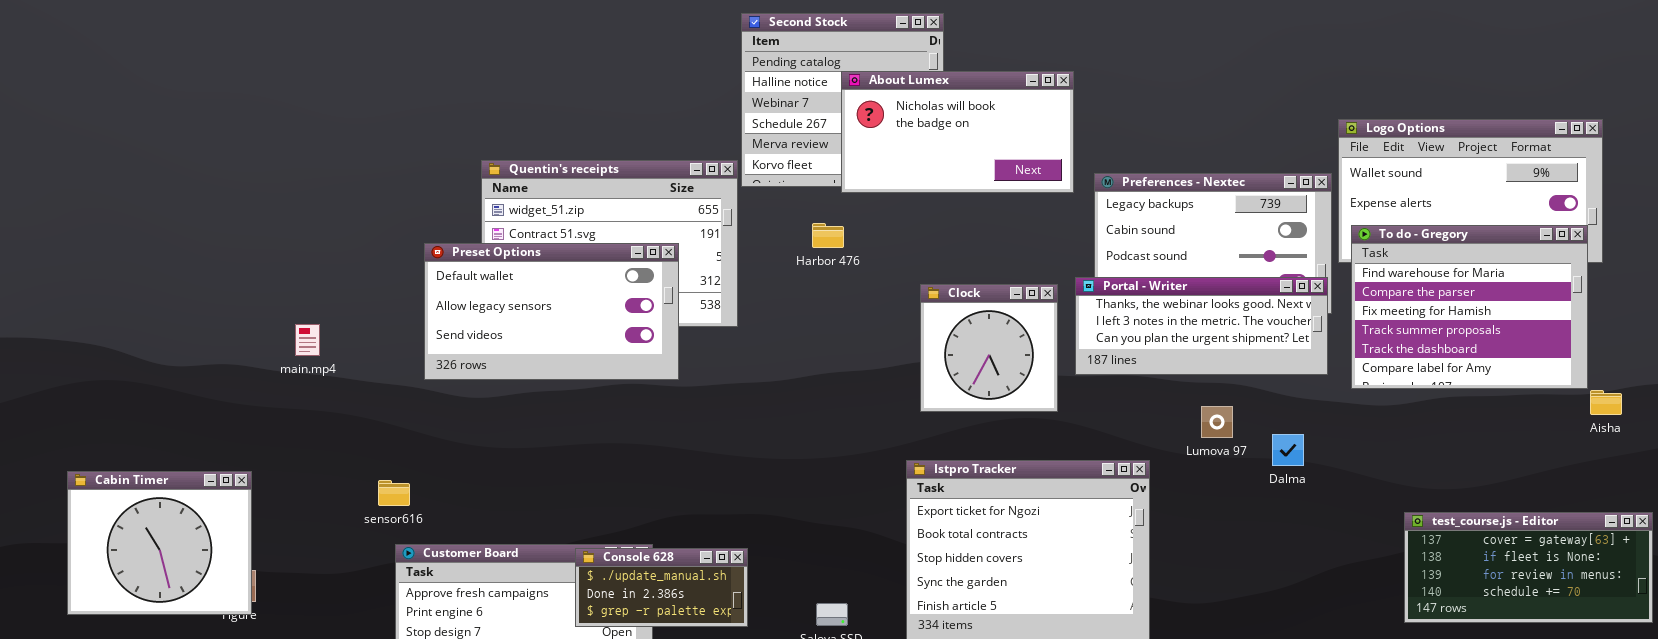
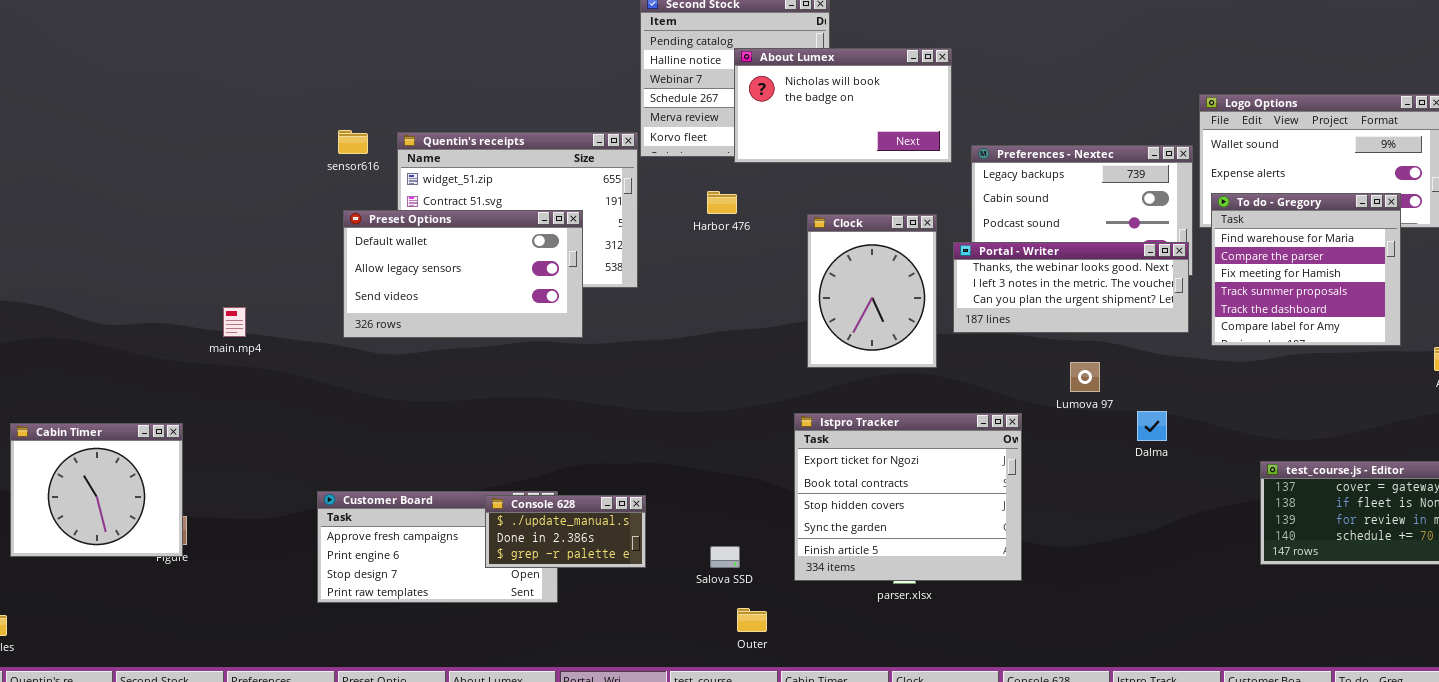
To do - Gregory: [1351,225,1588,389] -> [1211,193,1401,346], resized
Clock: [920,284,1058,412] -> [807,214,937,368], resized
main.mp4: [295,324,320,356] -> [223,307,246,337], moved
Dalma: [1272,434,1304,466] -> [1137,411,1167,441], moved
sensor616: [378,480,410,506] -> [338,130,368,154], moved

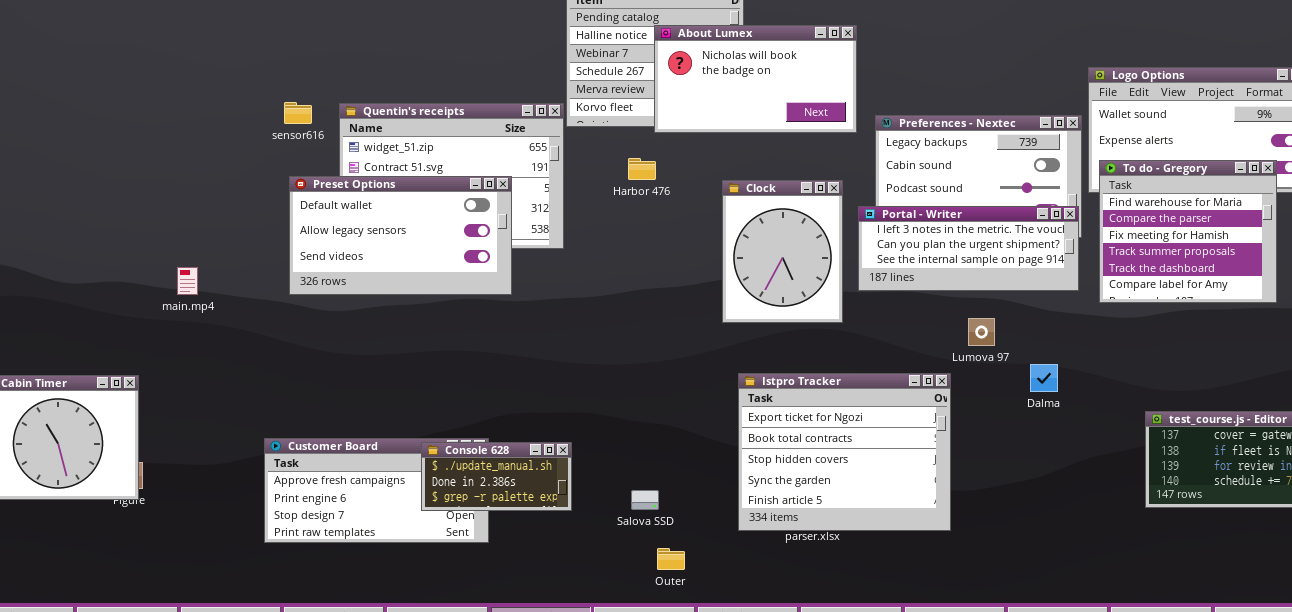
Portal - Writer: [953,242,1189,333] -> [858,206,1079,291], scrolled down 1 row
Istpro Tracker: [794,413,1022,581] -> [738,373,951,531], moved

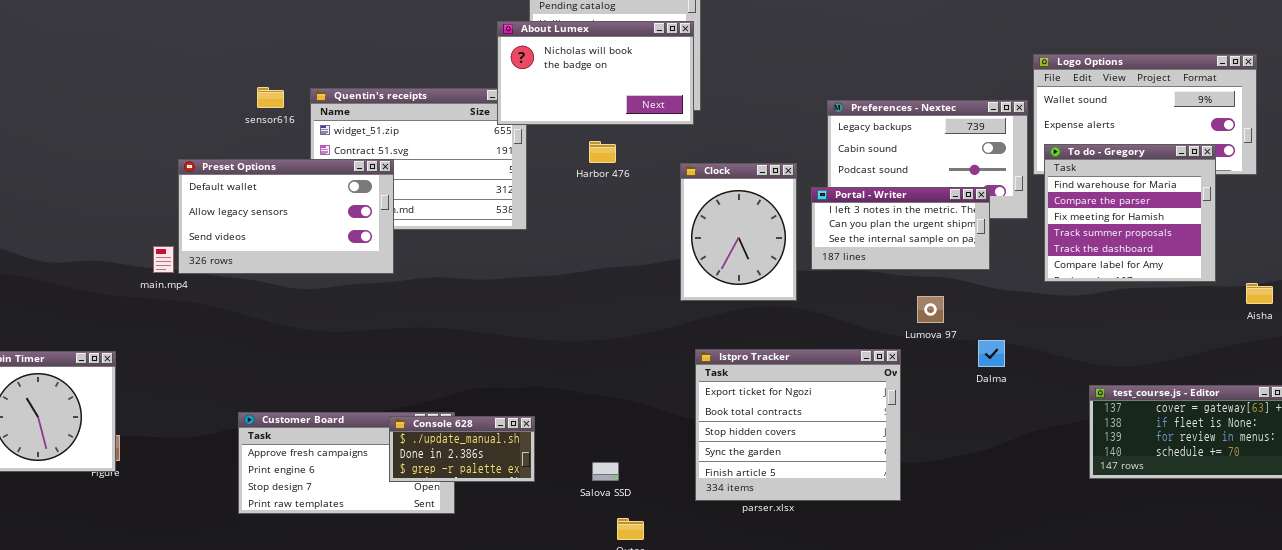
About Lumex: [654,25,857,133] -> [497,21,694,125], moved
Preset Options: [289,176,512,295] -> [178,159,394,274], moved
Portal - Writer: [858,206,1079,291] -> [811,187,990,270], resized

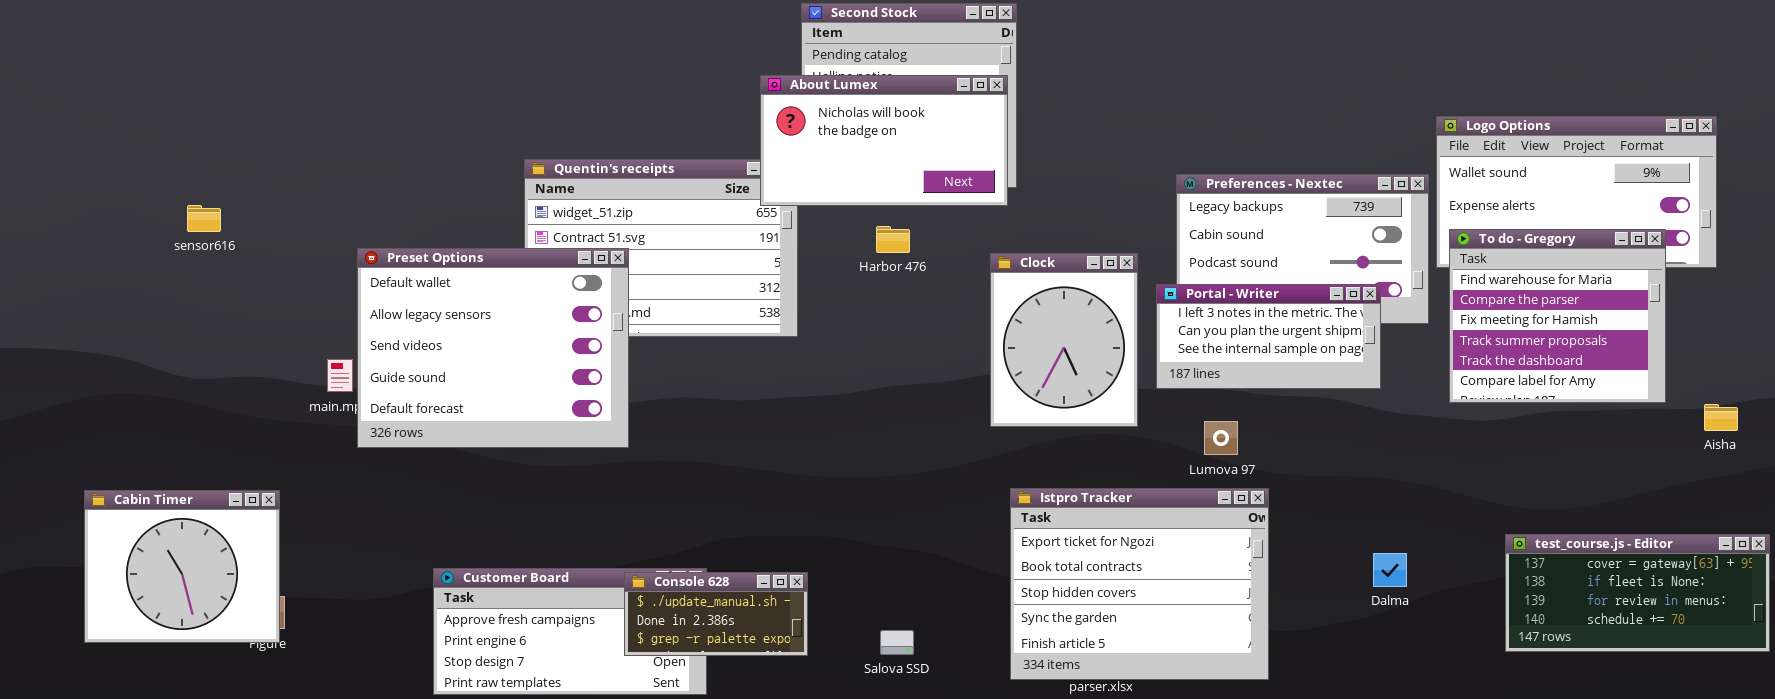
sensor616: [257,87,284,108] -> [187,205,221,232], moved
Preset Options: [178,159,394,274] -> [357,248,629,448], resized
Lumova 97: [917,296,944,323] -> [1204,421,1238,455], moved
Dalma: [978,340,1005,367] -> [1373,553,1407,587], moved

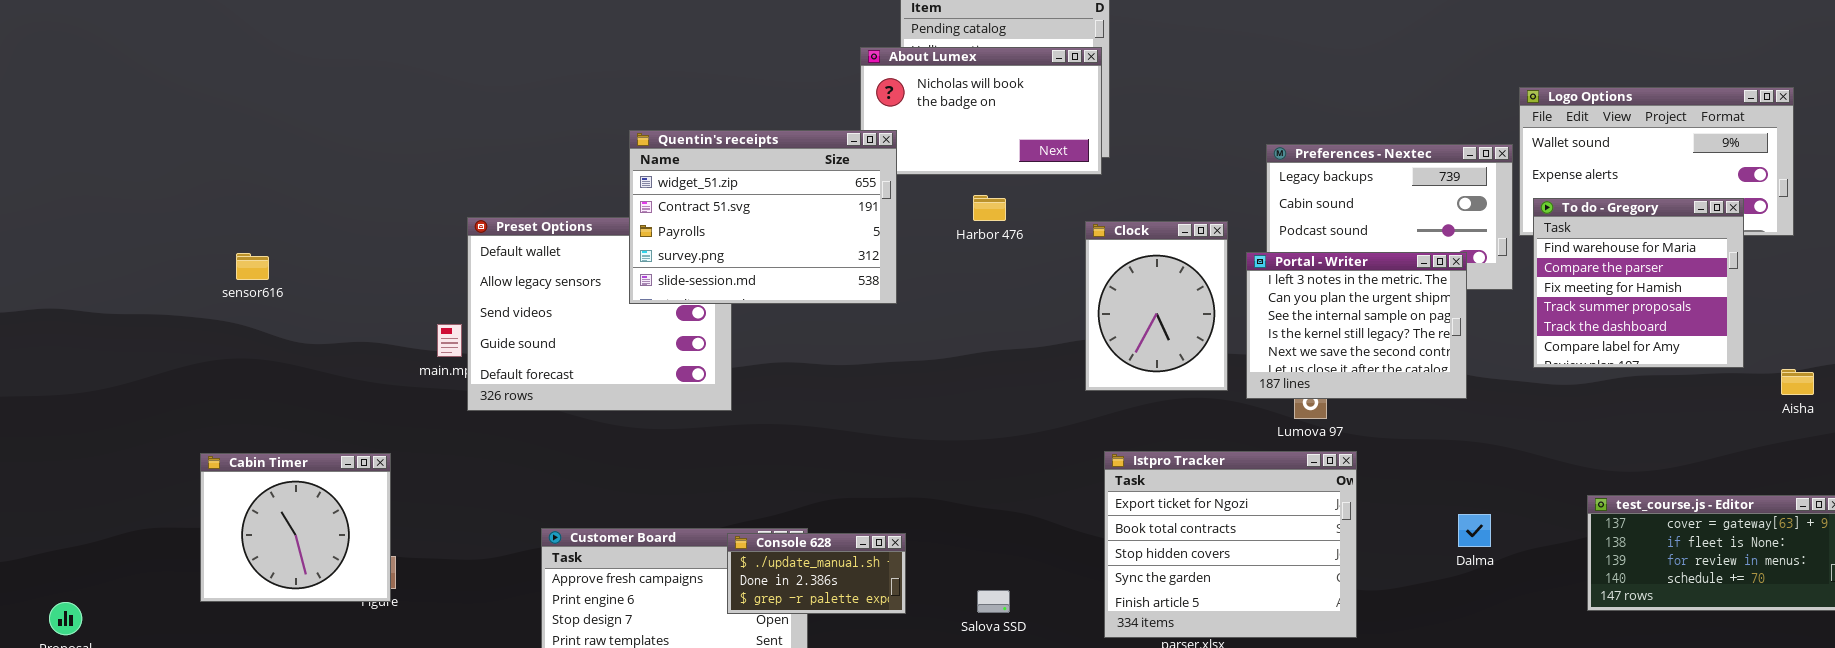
Quentin's receipts: [524,159,798,337] -> [629,130,897,304], raised
sensor616: [187,205,221,232] -> [236,253,269,280], moved
Portal - Writer: [1156,284,1381,389] -> [1246,252,1467,399], resized

